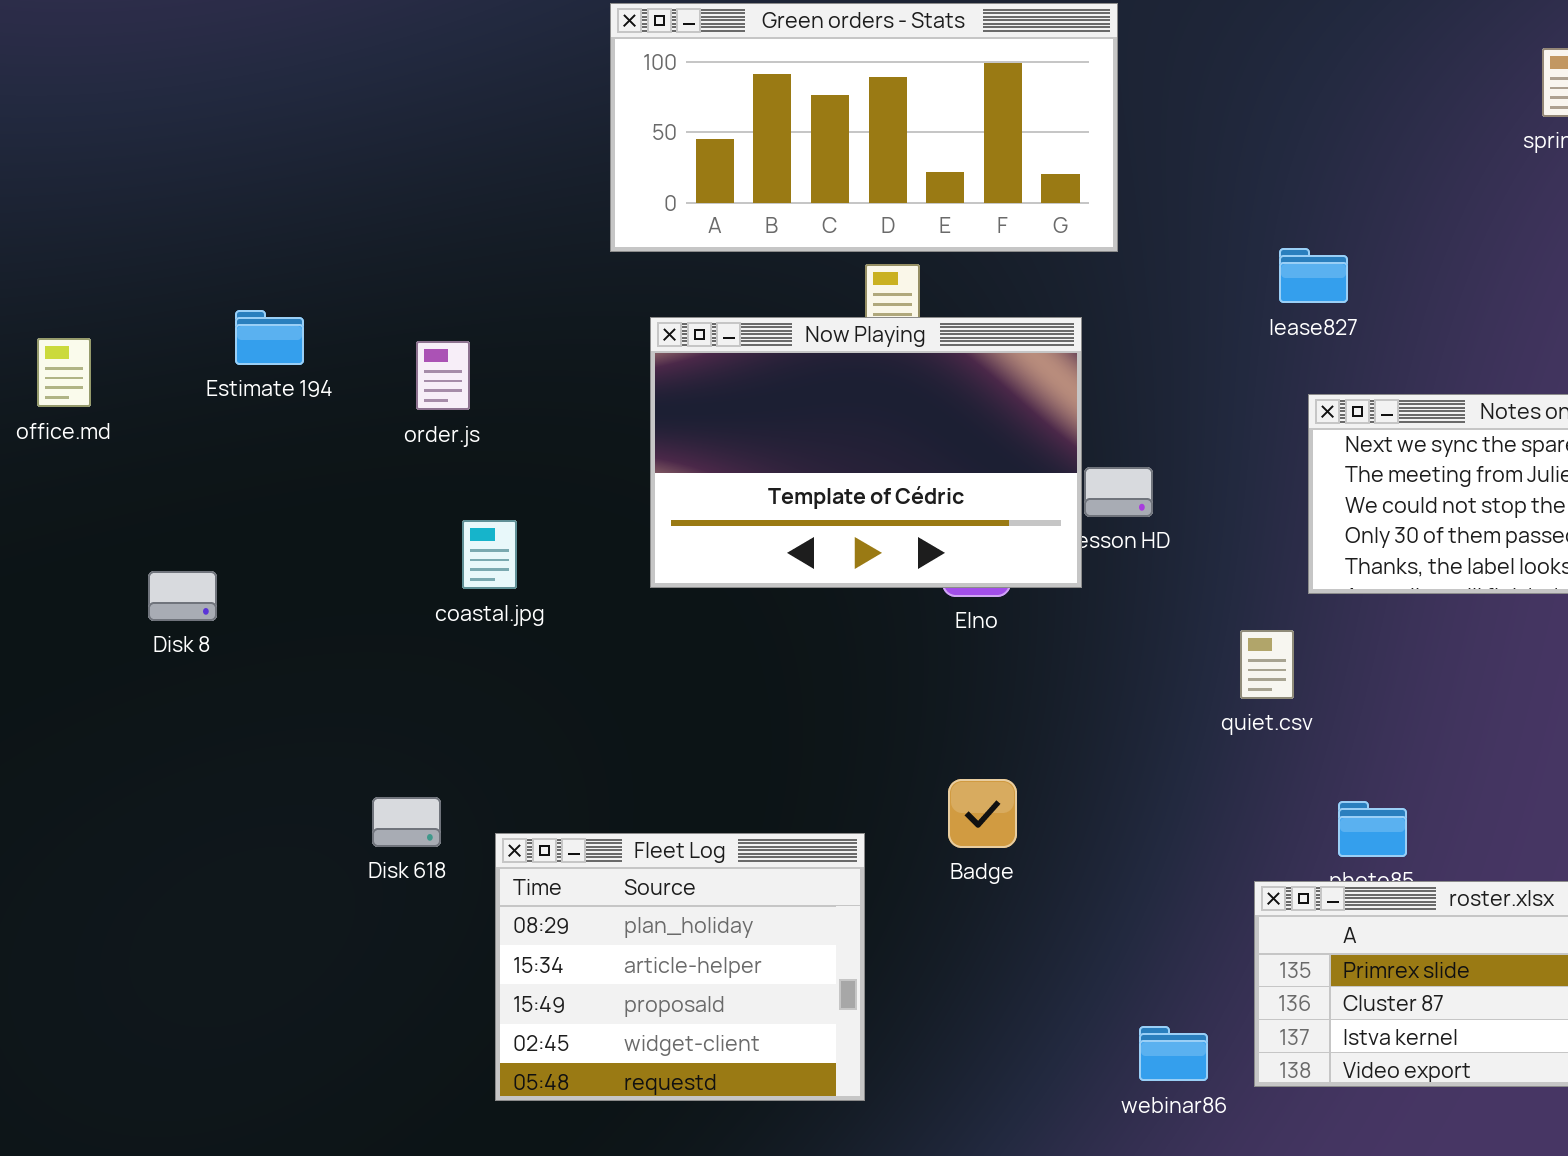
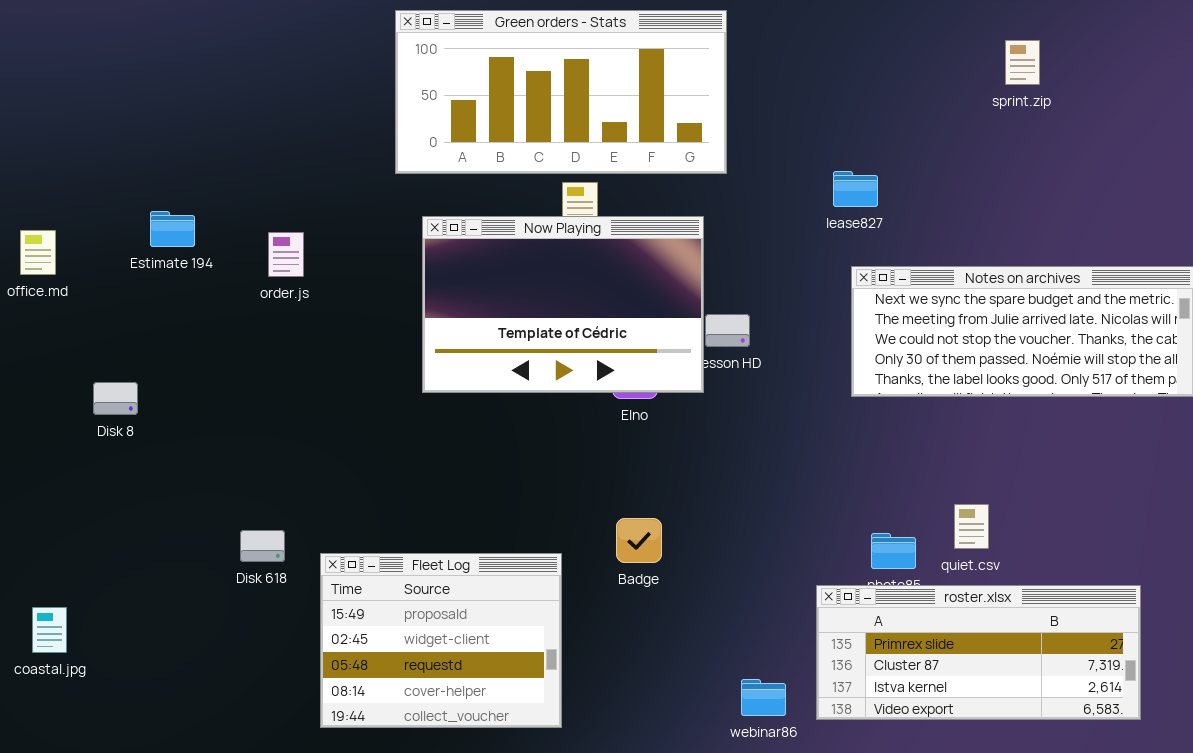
coastal.jpg: [462,520,517,589] -> [32,607,67,653], moved
quiet.csv: [1240,630,1294,699] -> [954,504,989,549], moved
Fleet Log: [495,833,865,1101] -> [320,553,562,728], scrolled down 2 rows

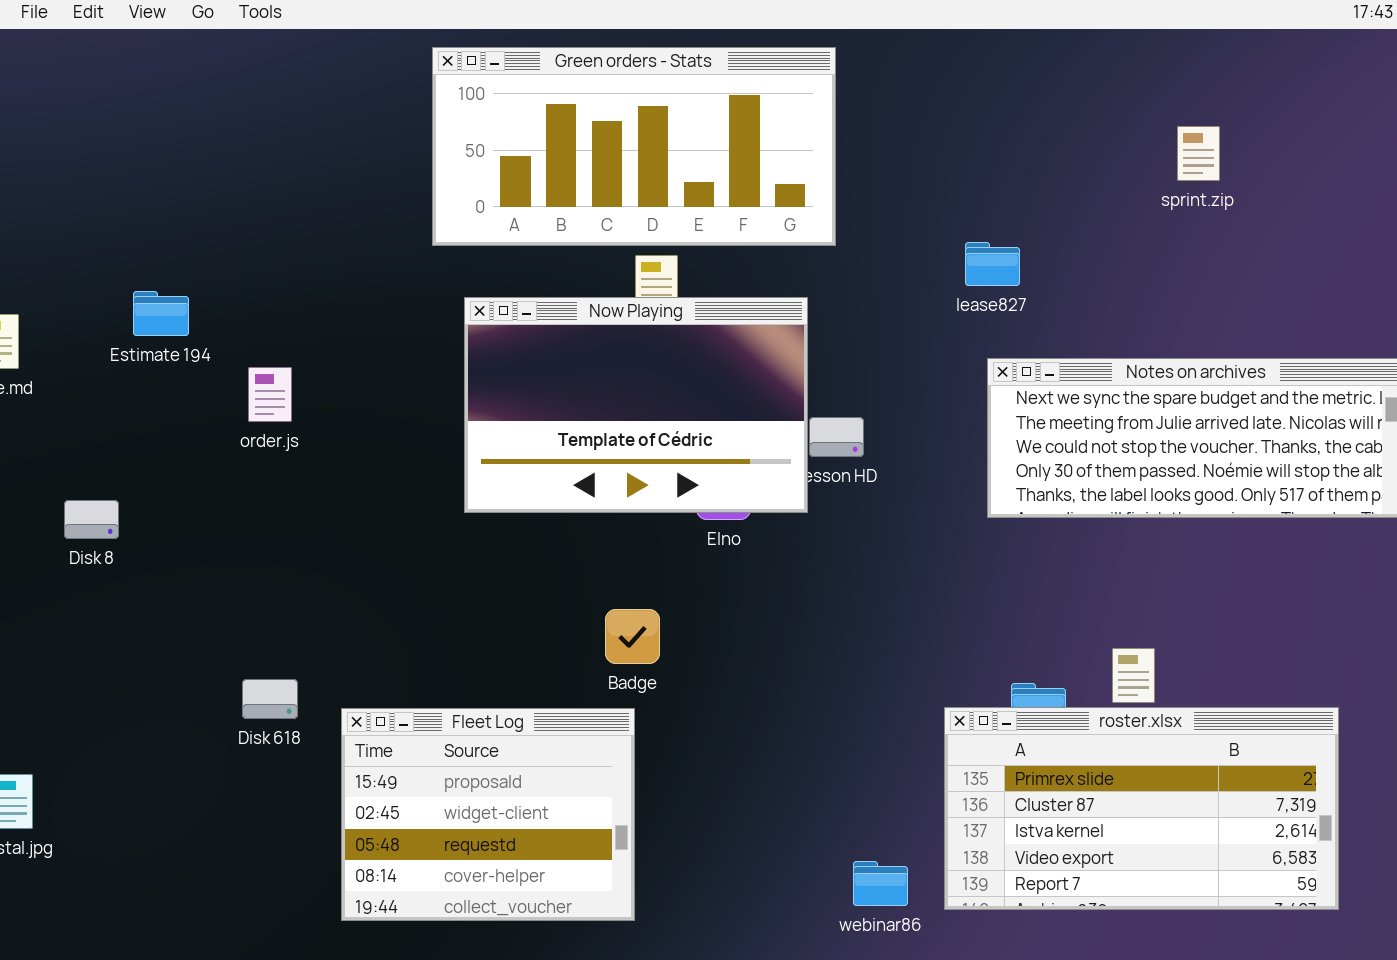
sprint.zip: [1005,40,1040,85] -> [1177,126,1220,181], moved
order.js: [268,232,304,277] -> [248,367,292,422], moved
Badge: [616,518,662,563] -> [605,609,660,664], moved
roster.xlsx: [816,585,1141,720] -> [944,707,1339,910], resized

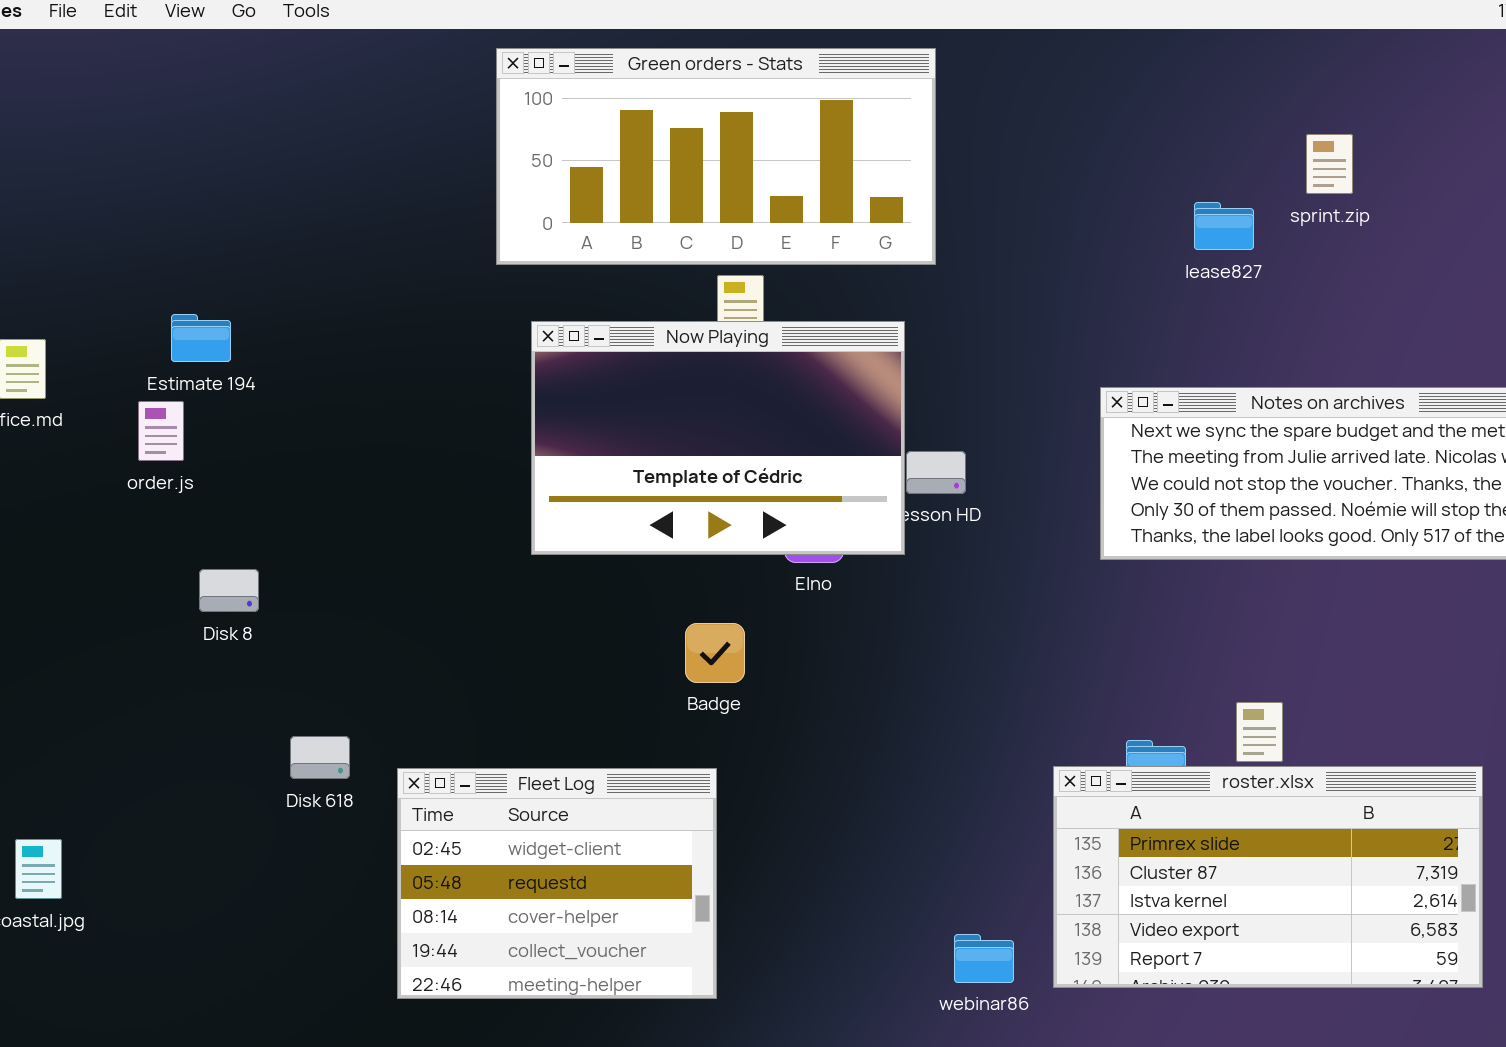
lease827: [965,242,1020,286] -> [1194,202,1254,250], moved
order.js: [248,367,292,422] -> [138,401,184,461], moved
Disk 8: [64,500,119,539] -> [199,569,259,612], moved
Badge: [605,609,660,664] -> [685,623,745,683], moved
Fleet Log: [341,708,635,921] -> [397,768,717,999], scrolled down 1 row

